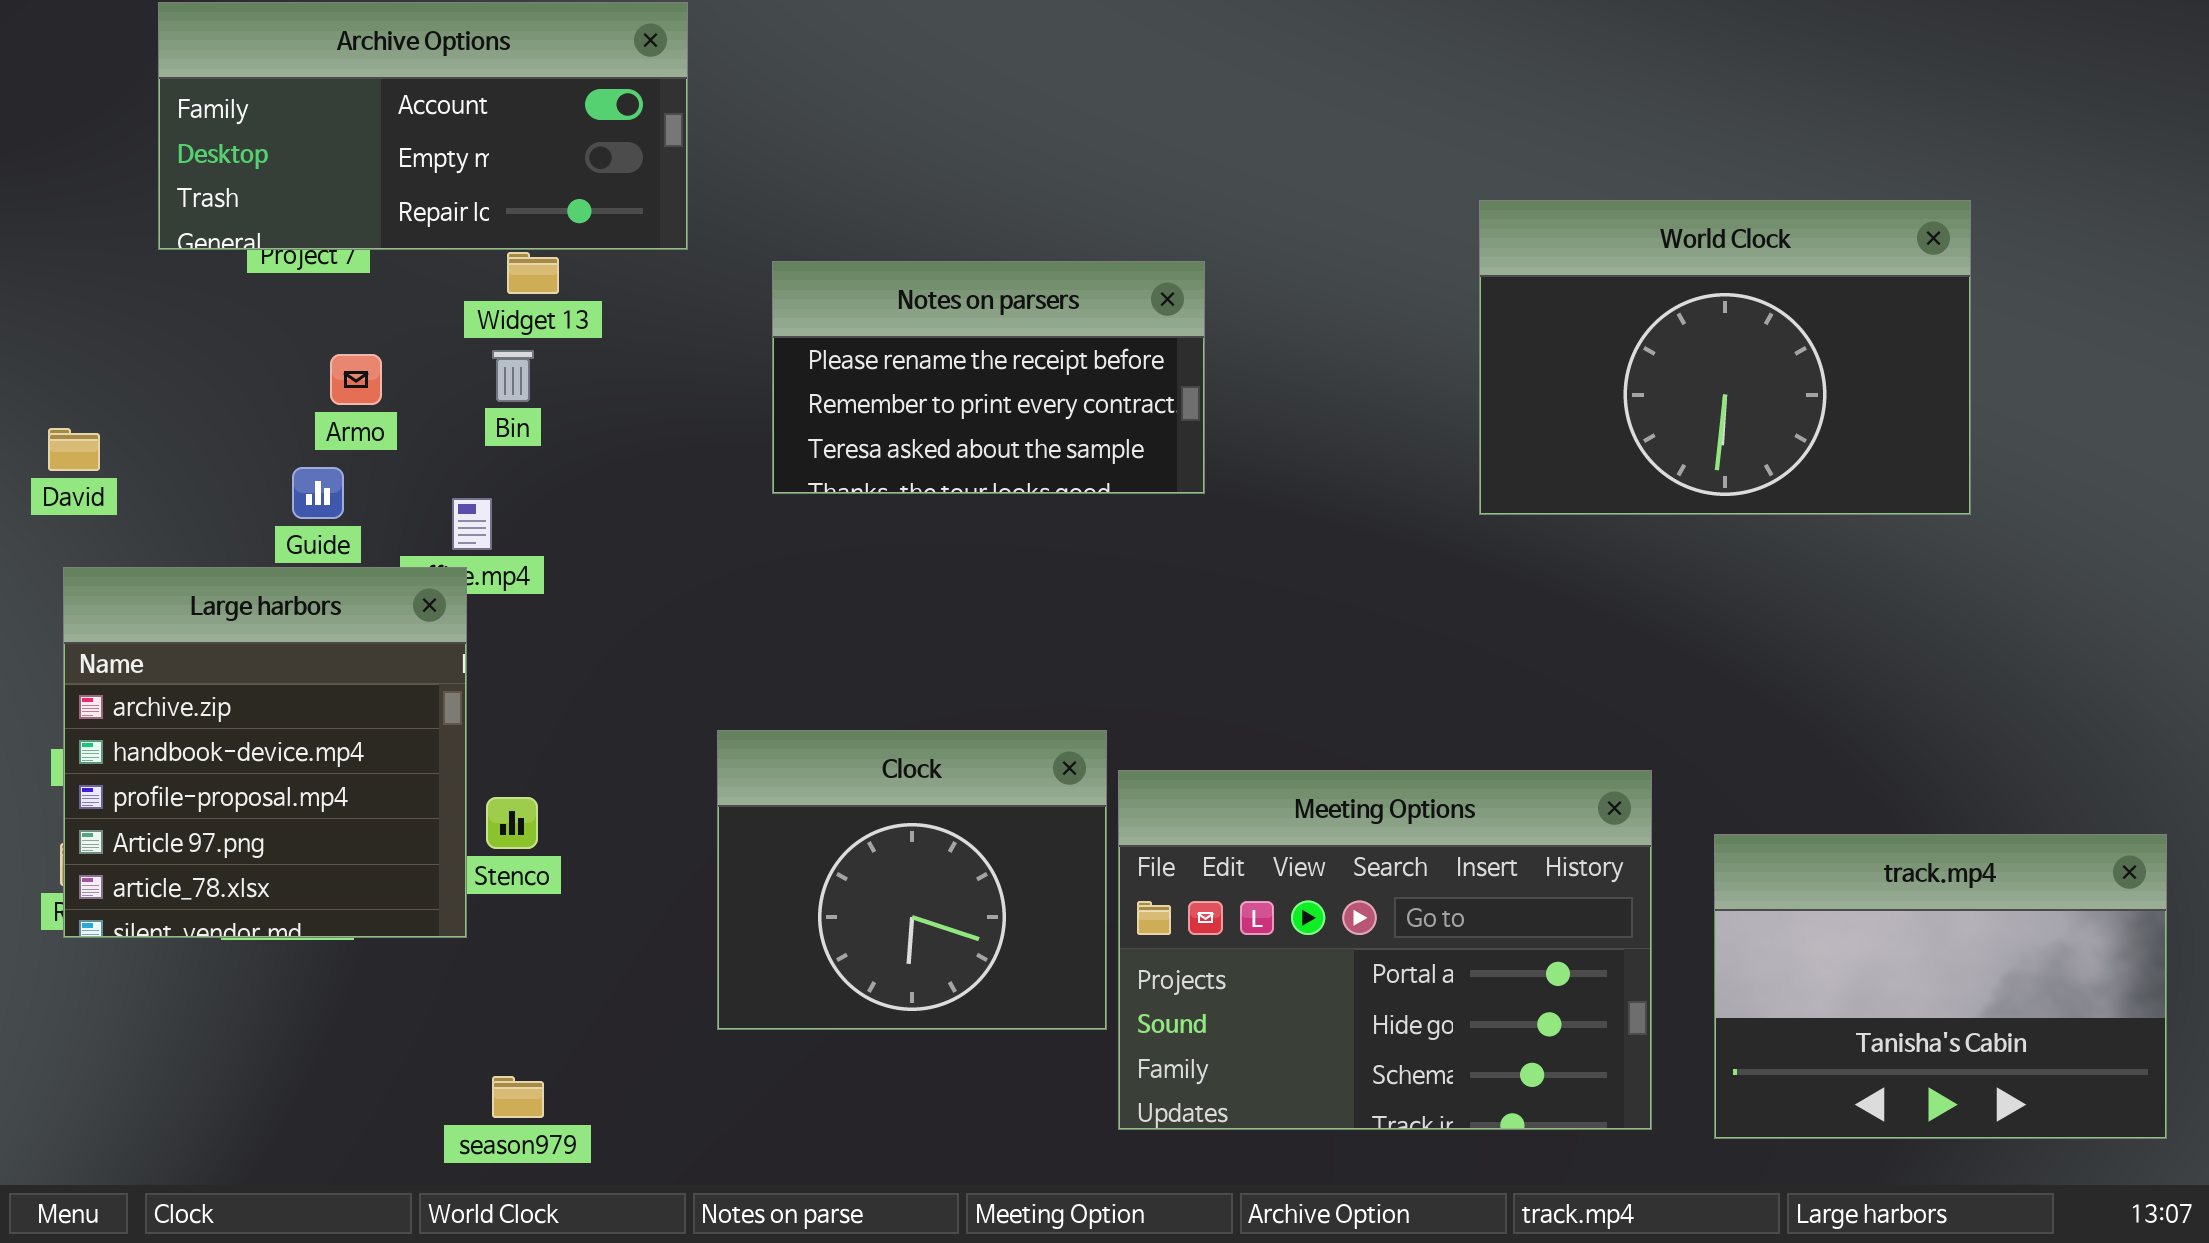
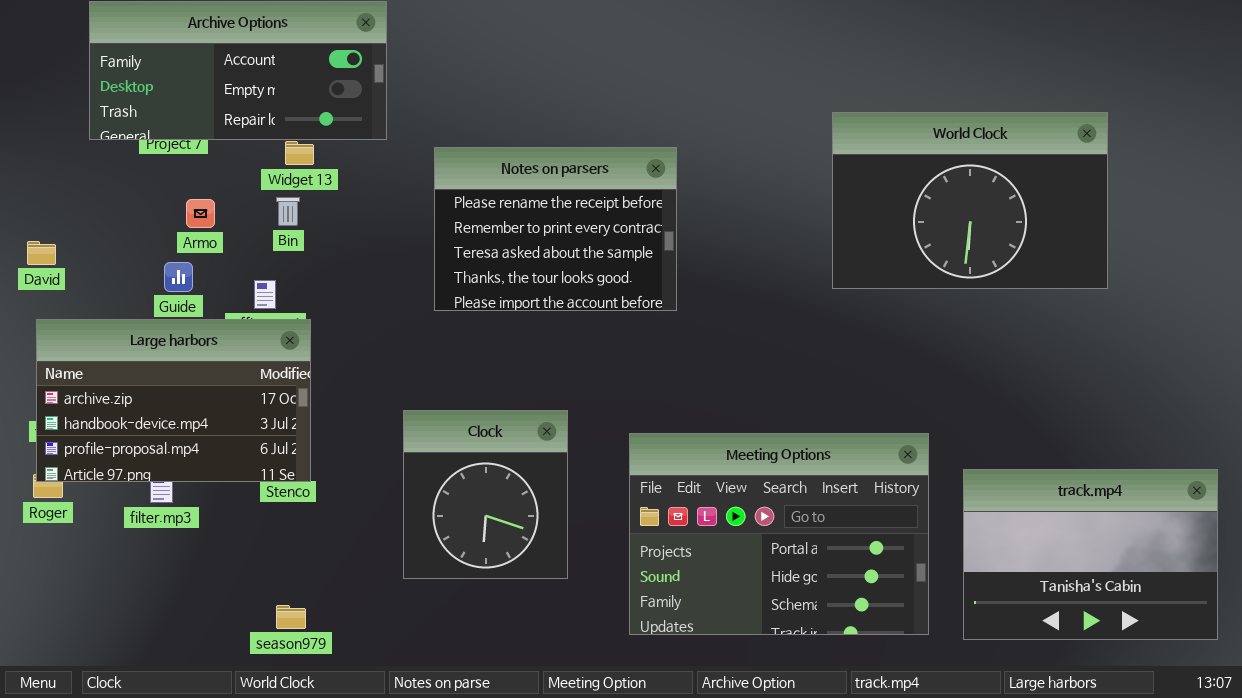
Notes on parsers: [772,261,1205,494] -> [434,147,677,311], resized
Large harbors: [63,567,467,938] -> [36,319,311,482], resized
Clock: [717,730,1107,1030] -> [403,410,568,579], resized

